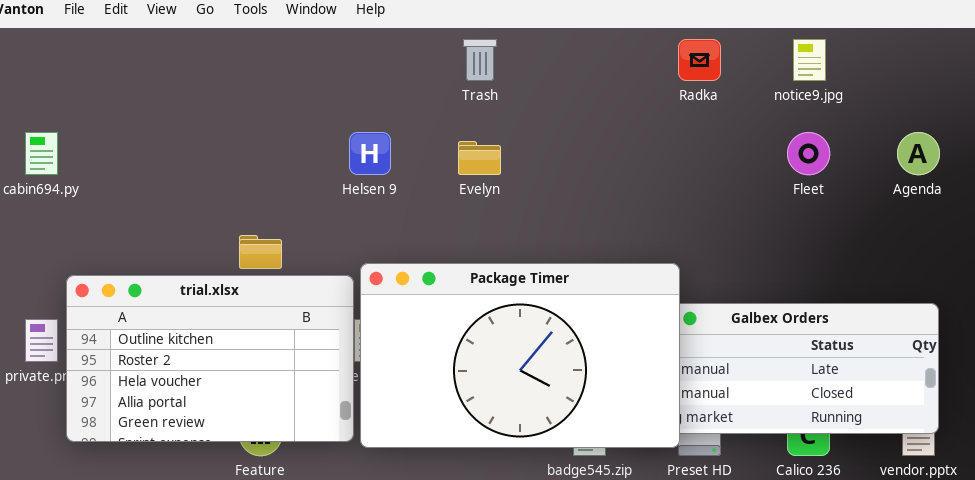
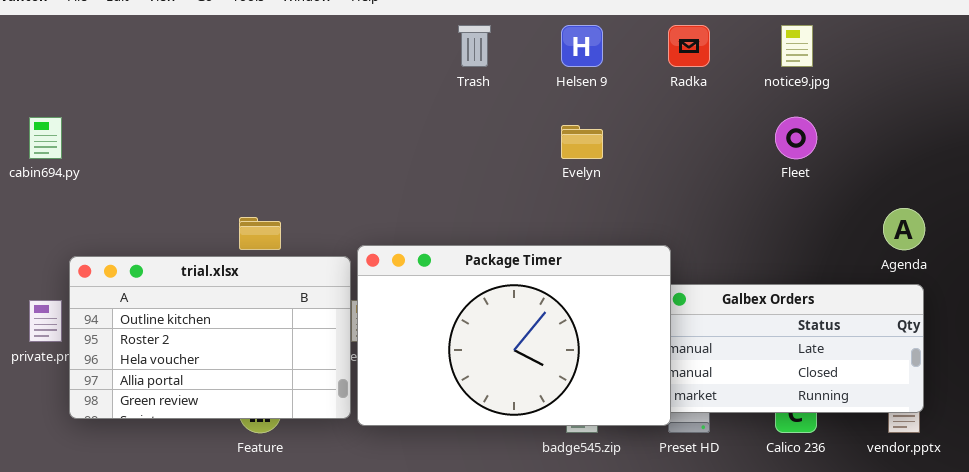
Helsen 9: [349,132,391,175] -> [561,25,603,67], moved
Agenda: [897,132,940,175] -> [883,208,925,250], moved
Evelyn: [458,141,501,175] -> [561,125,603,159], moved

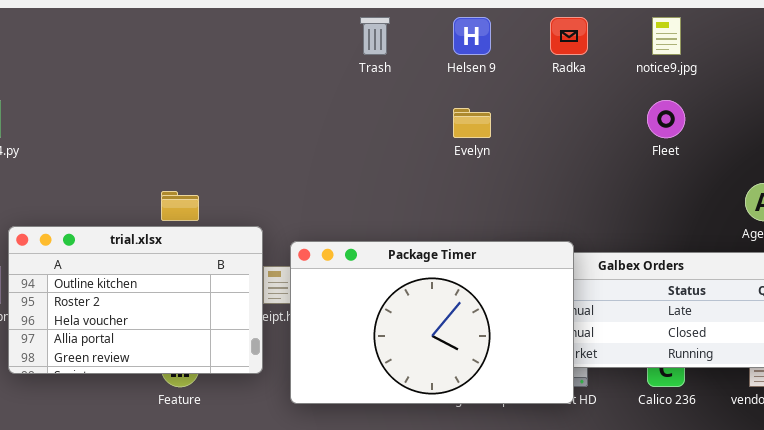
Package Timer: [357,245,671,426] -> [290,241,574,404], moved

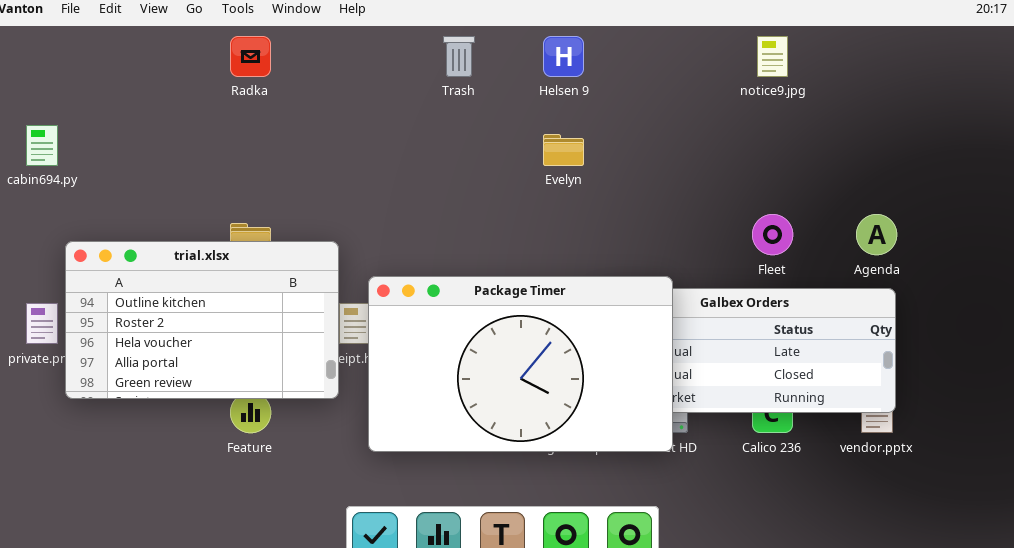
Radka: [550,17,588,55] -> [230,36,271,77], moved
Fleet: [647,100,685,138] -> [752,214,793,255], moved
trial.xlsx: [8,226,263,374] -> [65,241,339,399], moved

